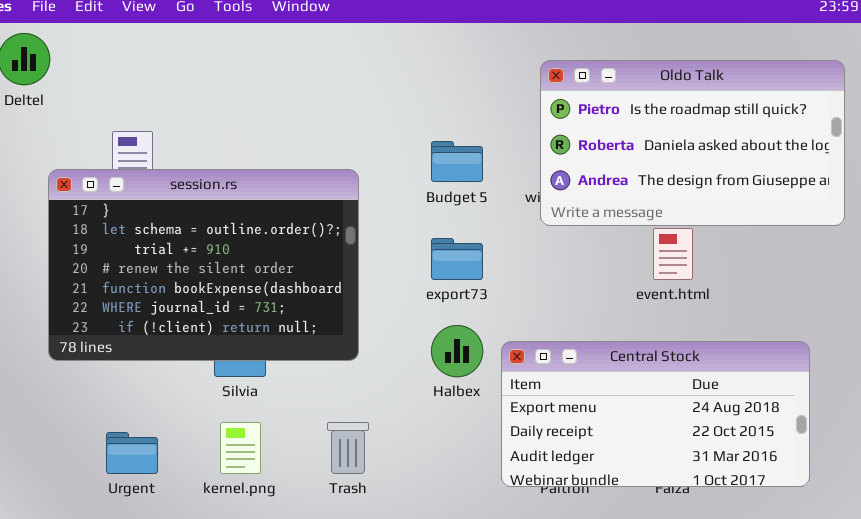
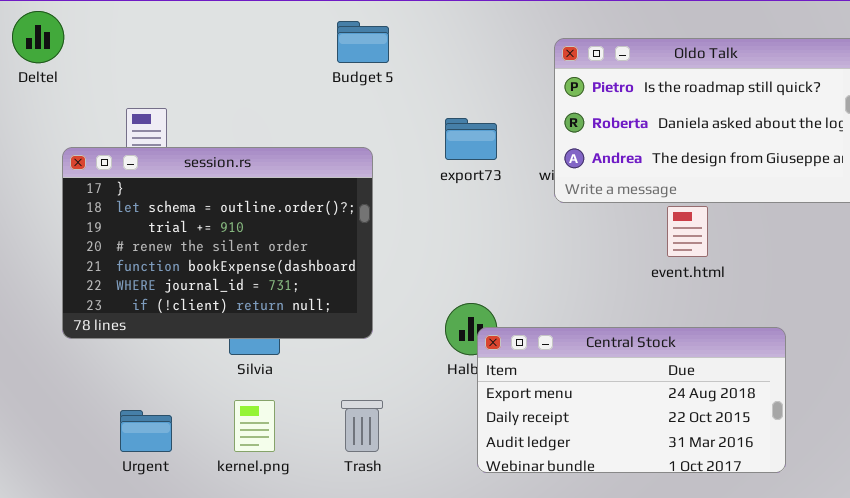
Budget 5: [431,141,483,182] -> [337,21,389,63], moved
export73: [431,238,483,280] -> [445,118,497,160], moved
Central Stock: [501,341,810,487] -> [477,327,786,473], moved

